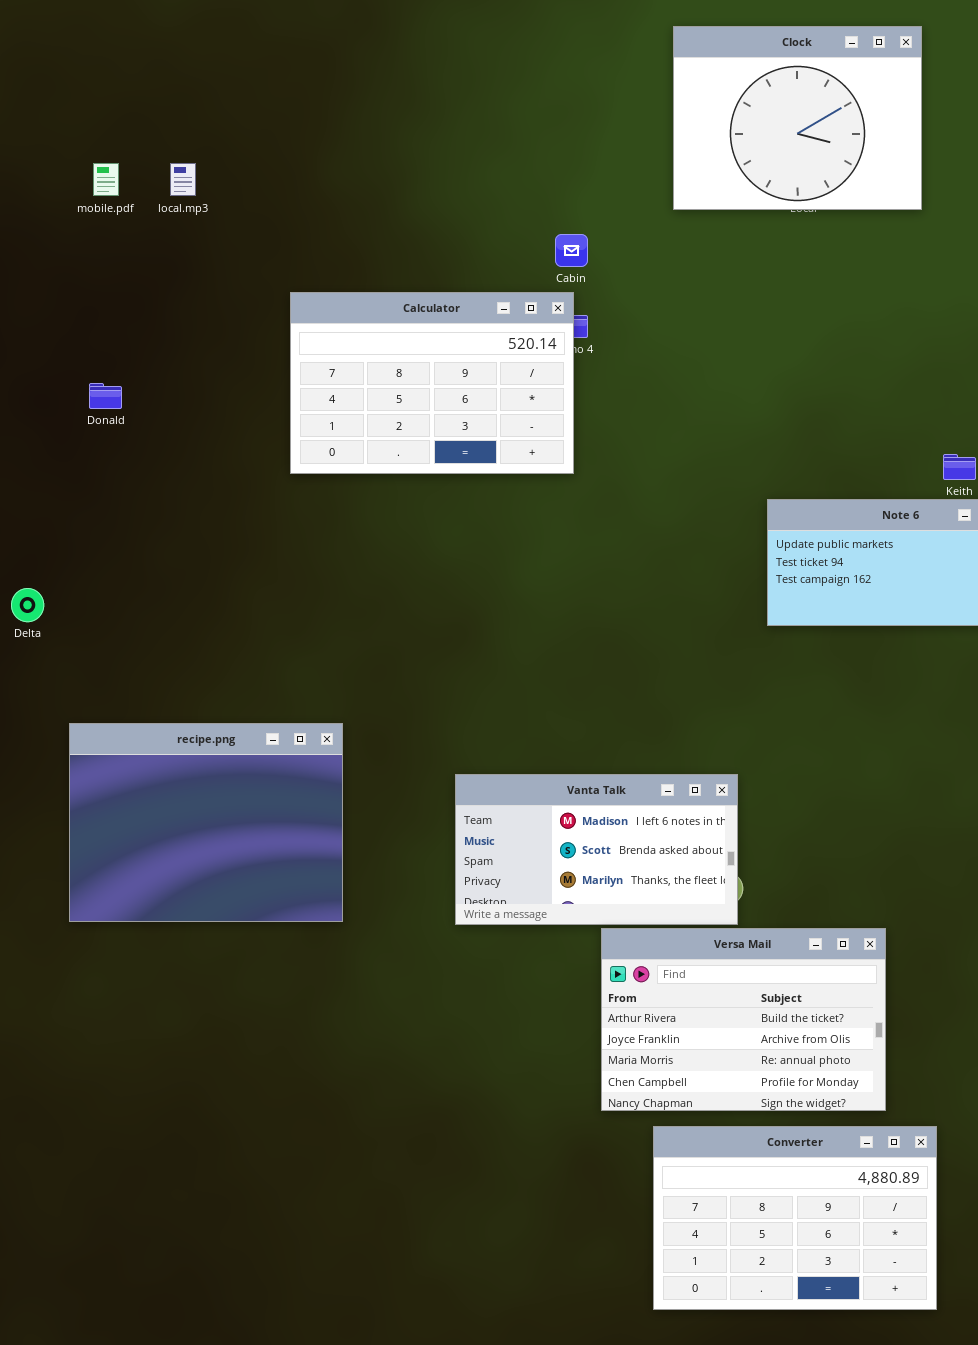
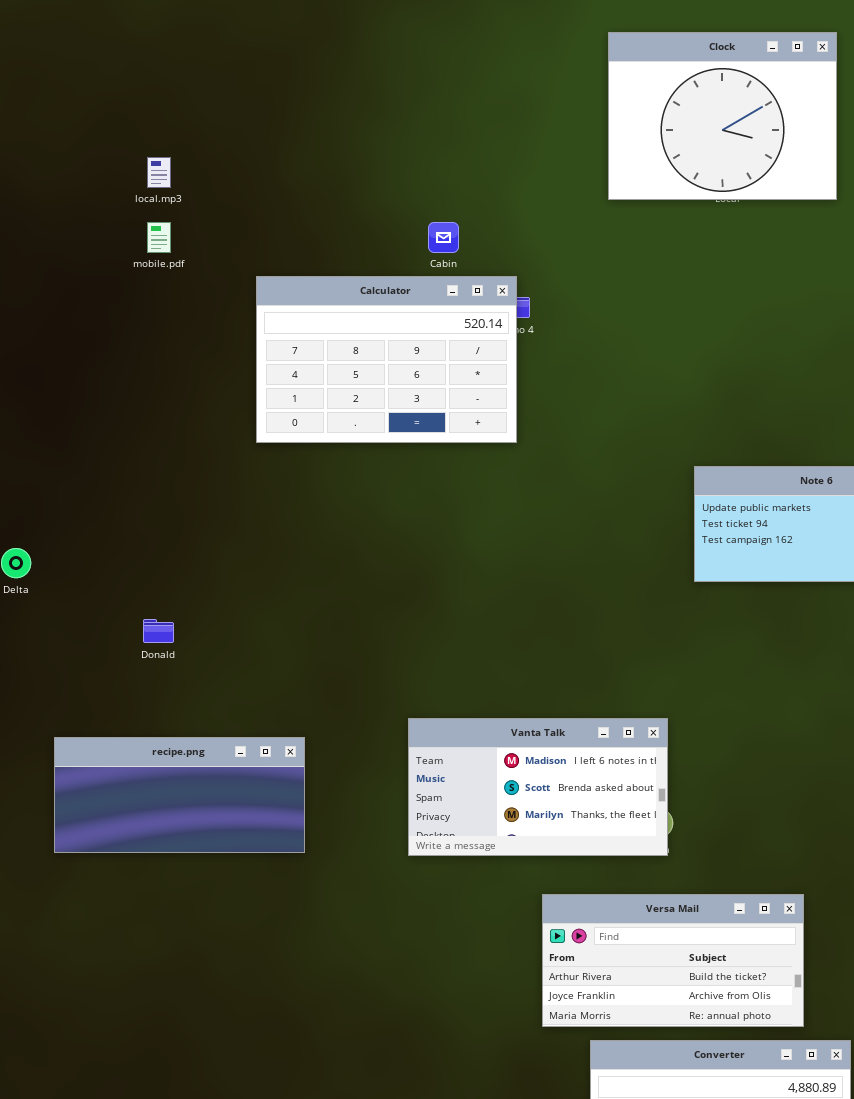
mobile.pdf: [93,163,119,196] -> [147,222,171,253], moved
Cabin: [555,234,588,267] -> [428,222,459,253], moved
Donald: [89,383,122,409] -> [143,619,174,643], moved
recipe.png: [69,723,343,922] -> [54,737,305,853], resized
Versa Mail: [601,928,886,1111] -> [542,894,804,1027], resized

